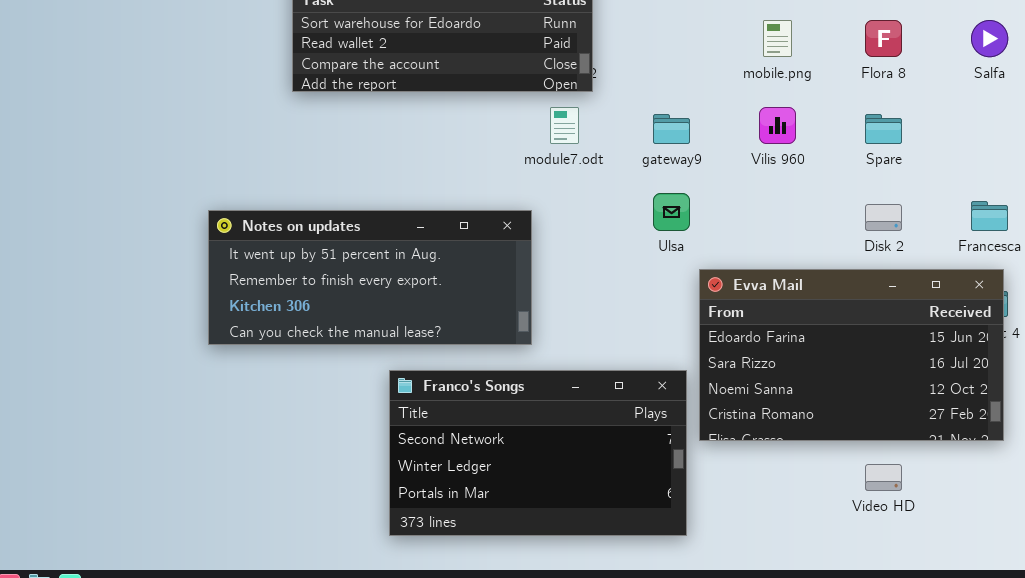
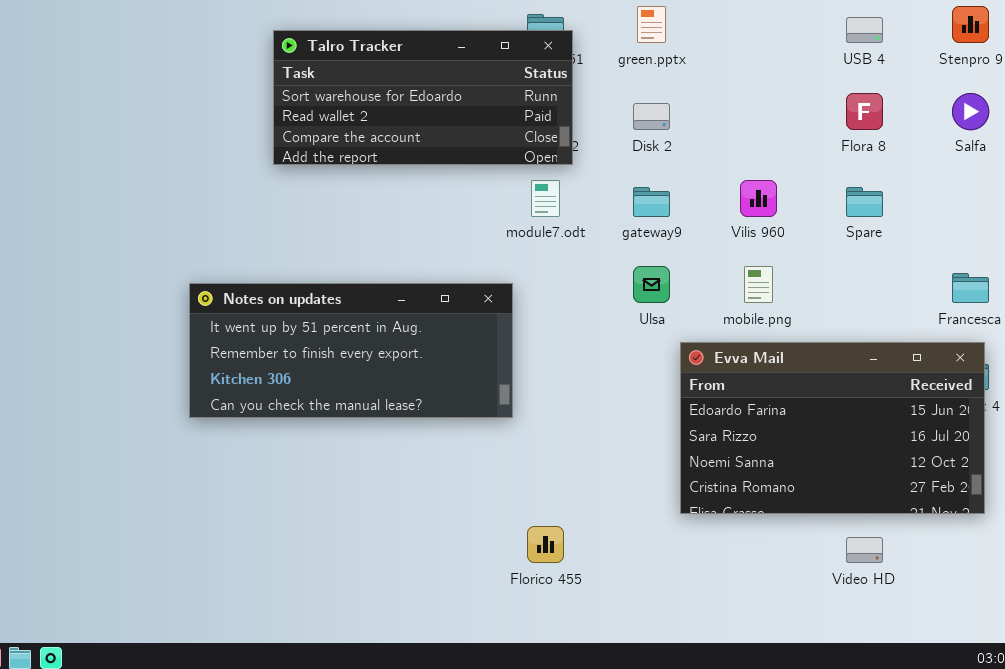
mobile.png: [763,20,792,57] -> [744,266,773,303], moved
Disk 2: [865,204,902,231] -> [633,103,670,130], moved
Franco's Songs: [389,370,687,536] -> none, closed

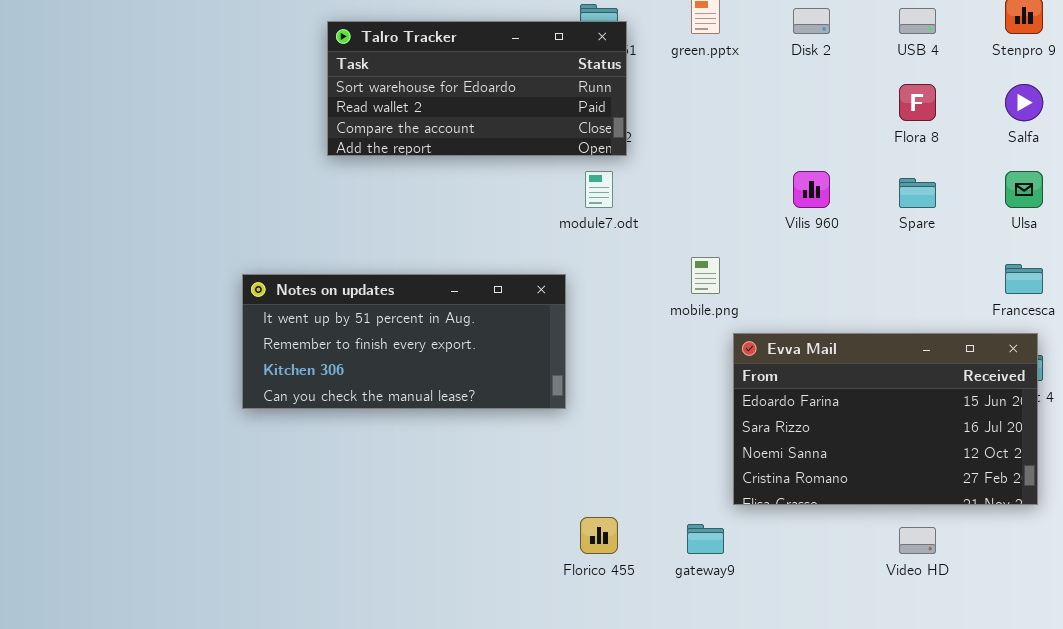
Disk 2: [633,103,670,130] -> [793,8,830,34], moved
gateway9: [633,187,670,217] -> [687,524,724,554], moved
Ulsa: [633,266,670,303] -> [1005,171,1043,208], moved
mobile.png: [744,266,773,303] -> [691,257,720,294], moved

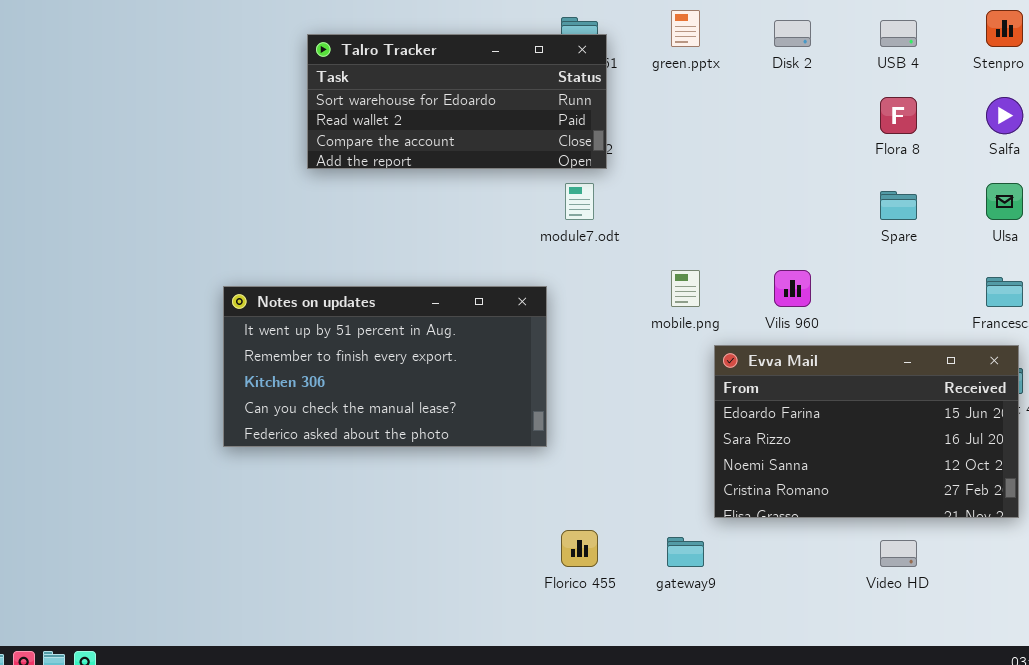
Vilis 960: [793,171,830,208] -> [774,270,811,307], moved
Notes on updates: [242,274,566,409] -> [223,286,547,447], resized

